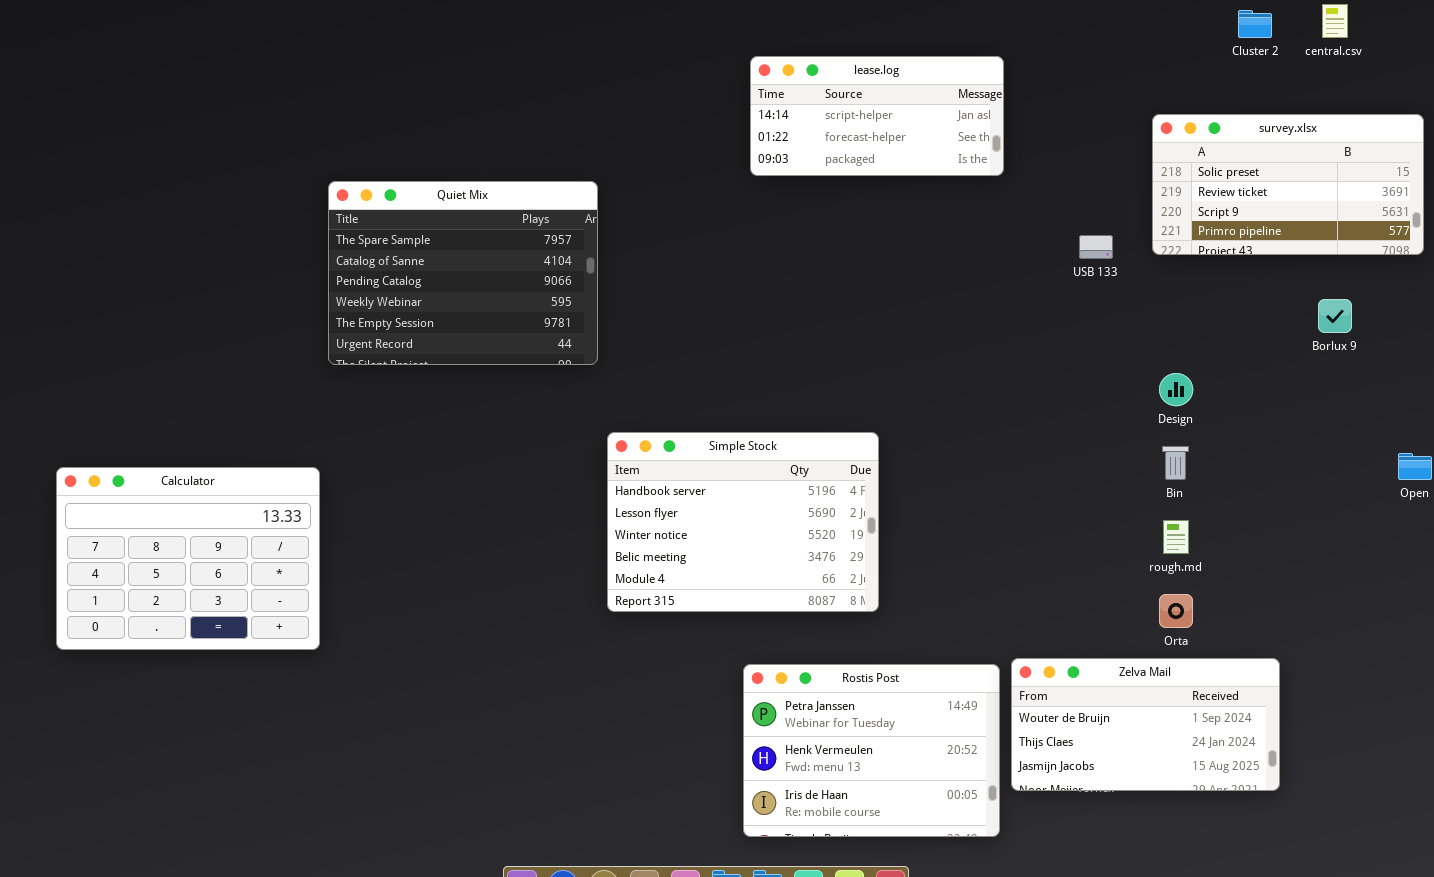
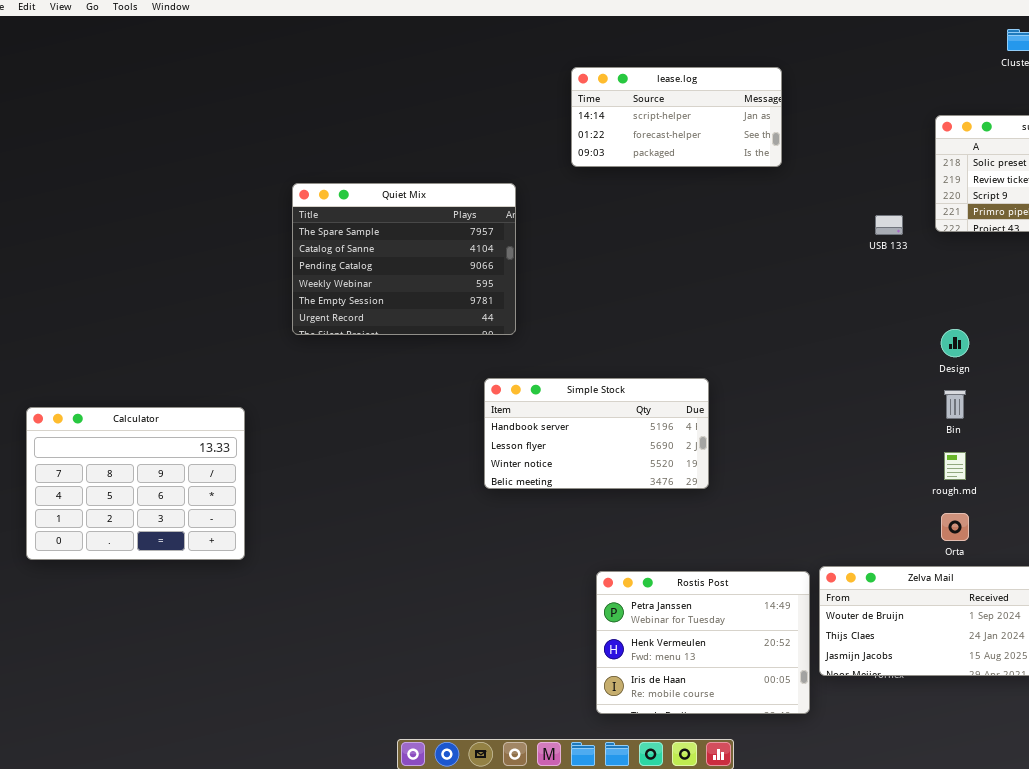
lease.log: [750,56,1004,176] -> [571,67,782,167], moved
Quiet Mix: [328,181,598,365] -> [292,183,516,335], moved
Simple Stock: [607,432,879,612] -> [484,378,709,489], resized

